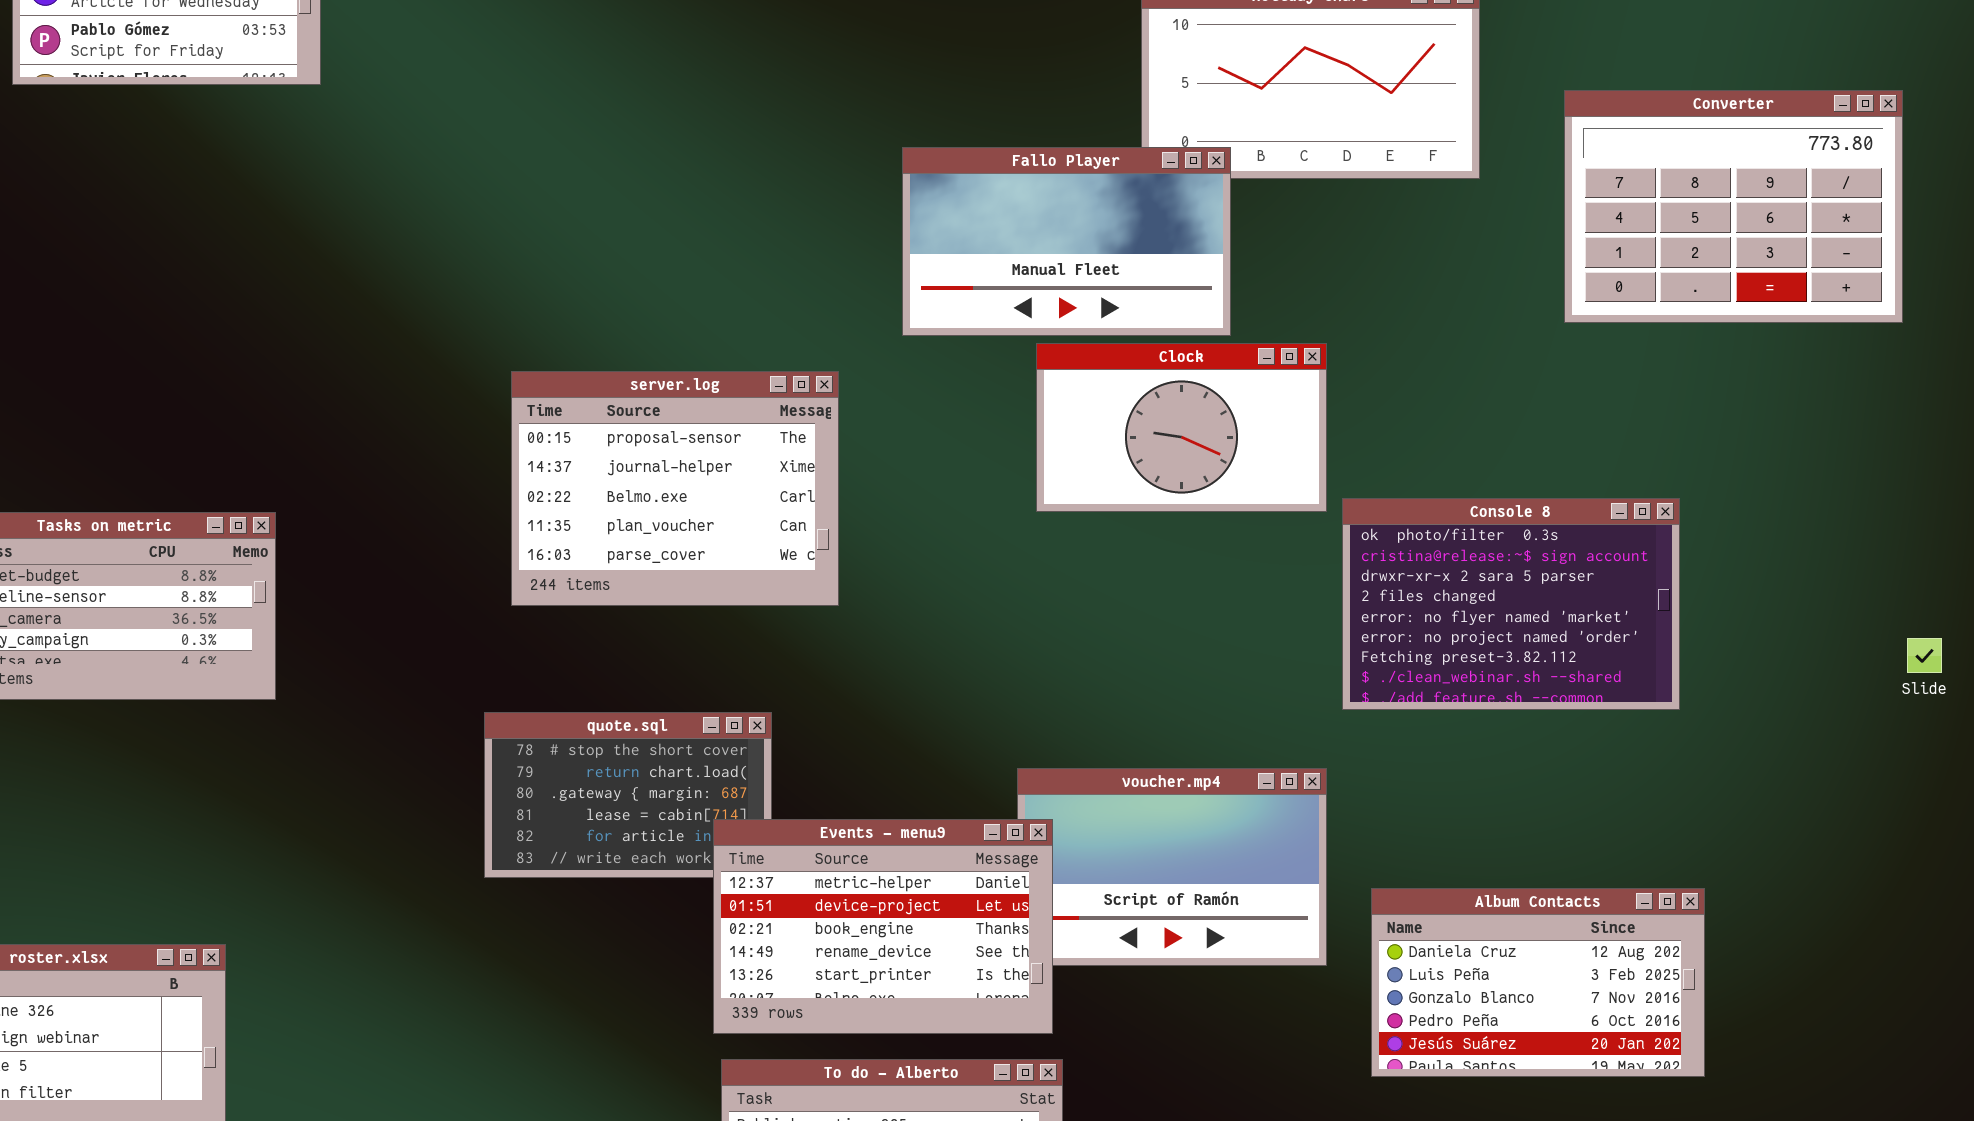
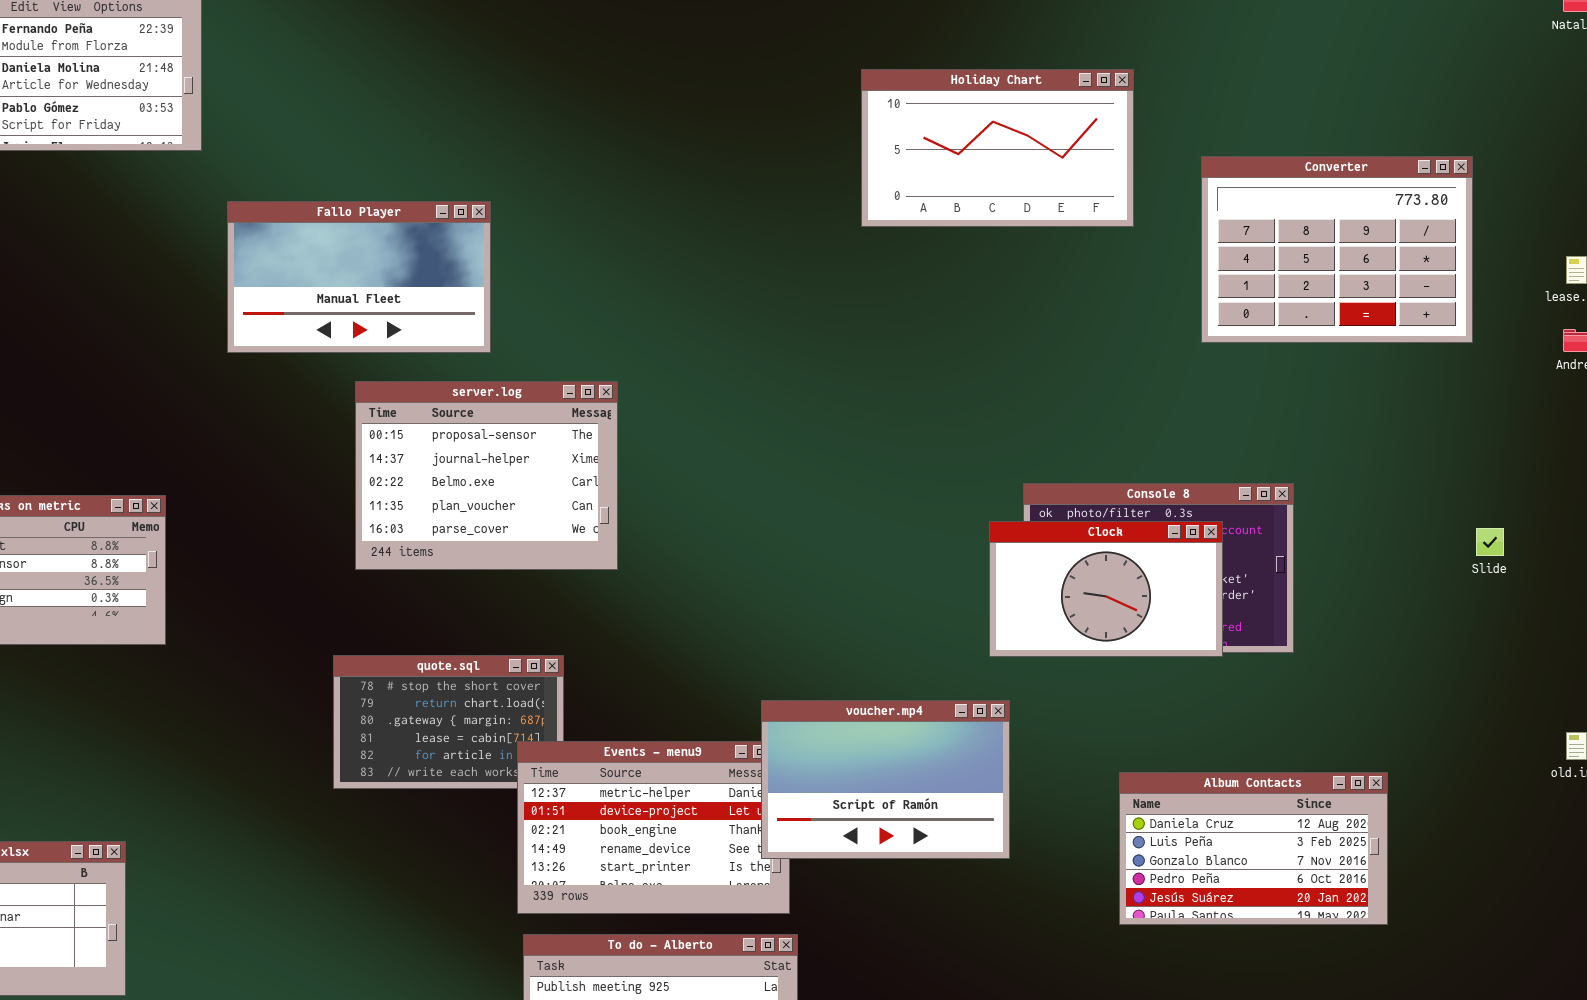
Fallo Player: [902,147,1231,336] -> [227,201,491,353], moved
Clock: [1036,343,1327,512] -> [989,521,1223,657], moved
Slide: [1907,638,1942,673] -> [1476,528,1504,556], moved
voucher.mp4: [1017,768,1327,966] -> [761,700,1010,859], raised
Album Contacts: [1371,888,1705,1077] -> [1119,772,1388,925], moved

